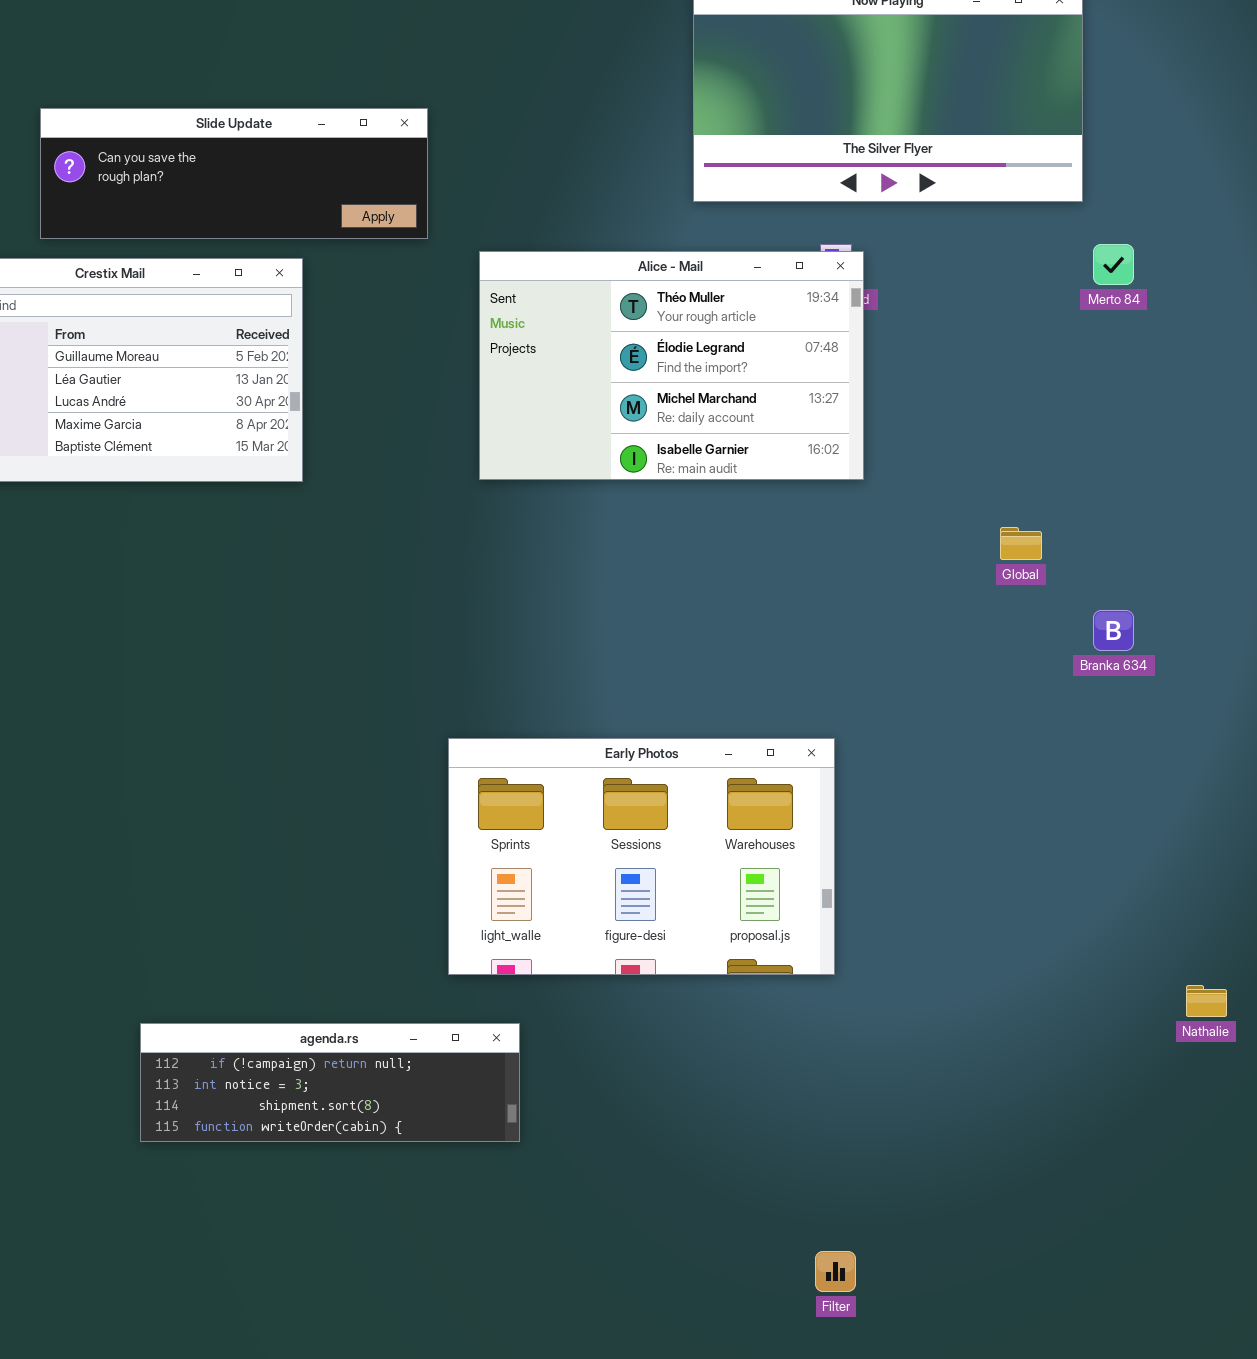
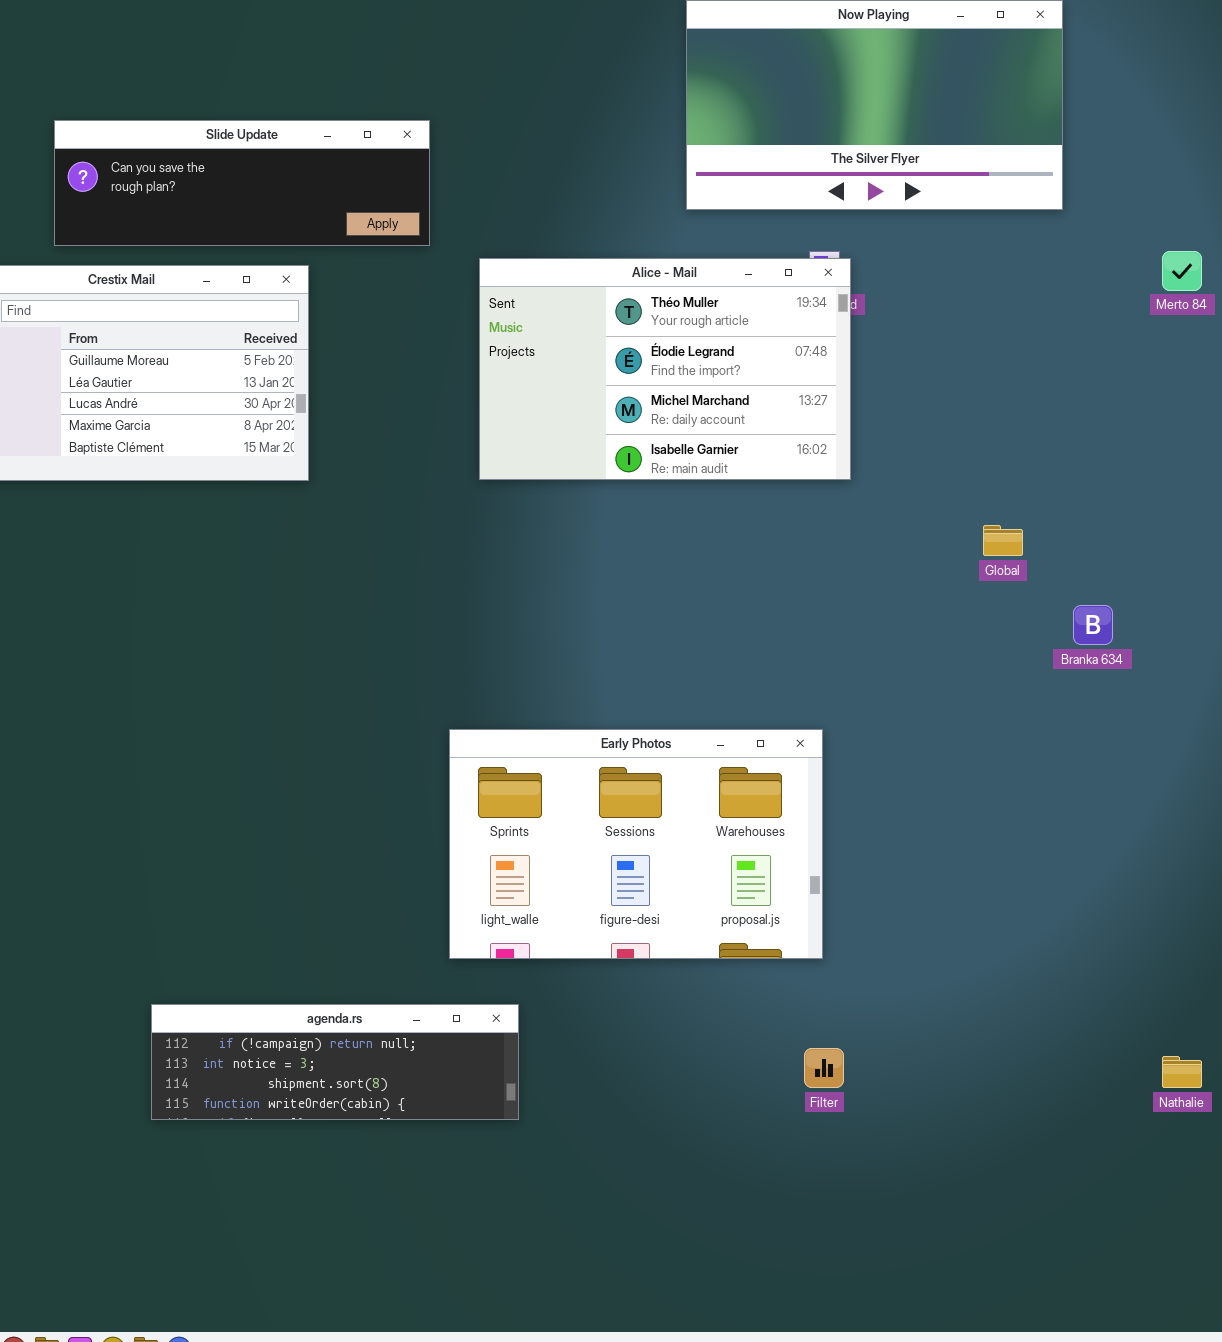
Merto 84: [1093,244,1134,285] -> [1162,251,1202,291], moved
Nathalie: [1186,985,1227,1017] -> [1162,1056,1202,1088], moved
Filter: [815,1251,856,1292] -> [804,1048,844,1088], moved

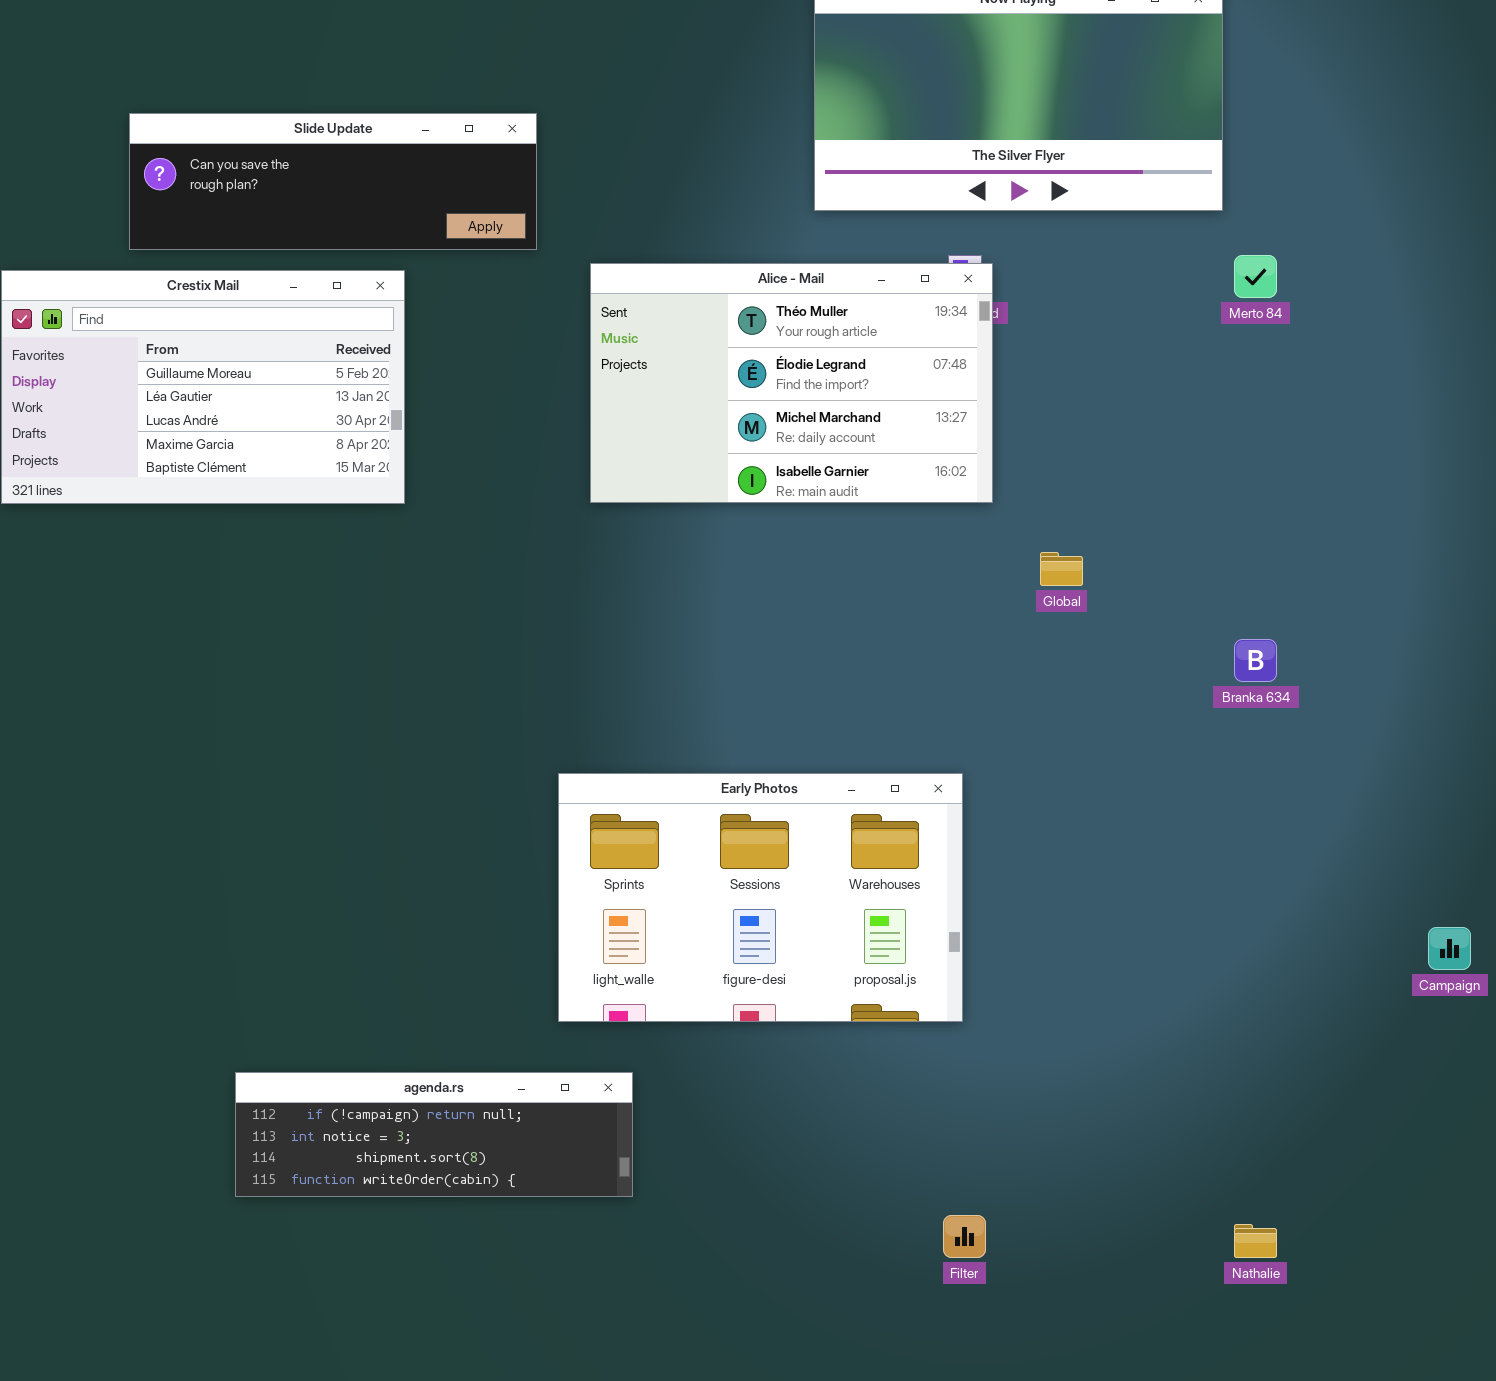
Merto 84: [1162,251,1202,291] -> [1234,255,1277,298], moved
Global: [983,525,1023,556] -> [1040,552,1083,586], moved
Filter: [804,1048,844,1088] -> [943,1215,986,1258], moved
Nathalie: [1162,1056,1202,1088] -> [1234,1224,1277,1258], moved

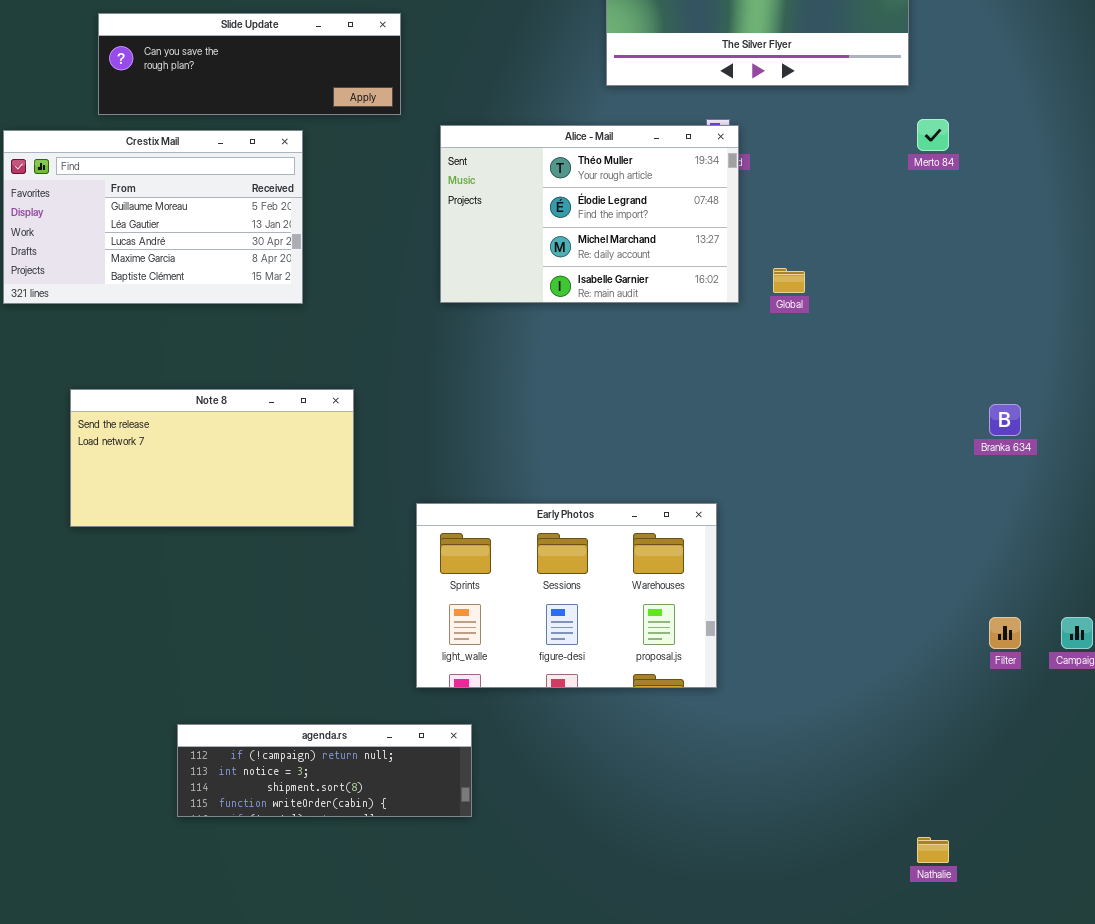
Global: [1040,552,1083,586] -> [773,268,805,293], moved
Note 8: none -> [70,389,354,527], opened
Branka 634: [1234,639,1277,682] -> [989,404,1021,436], moved
Filter: [943,1215,986,1258] -> [989,617,1021,649], moved

